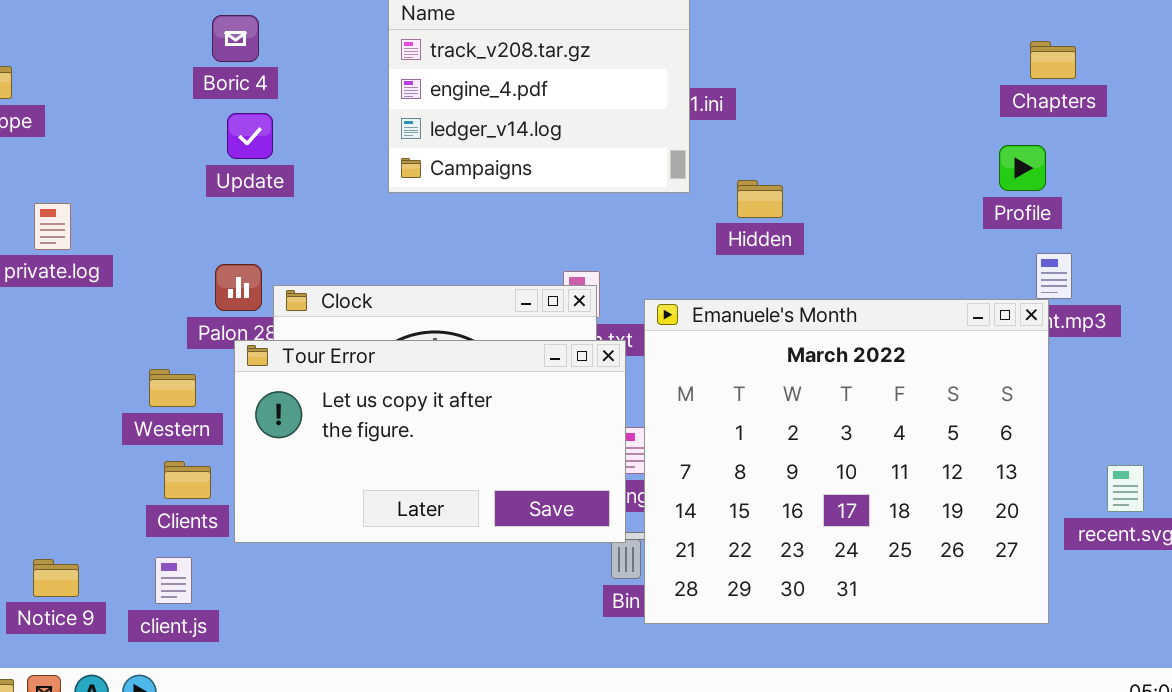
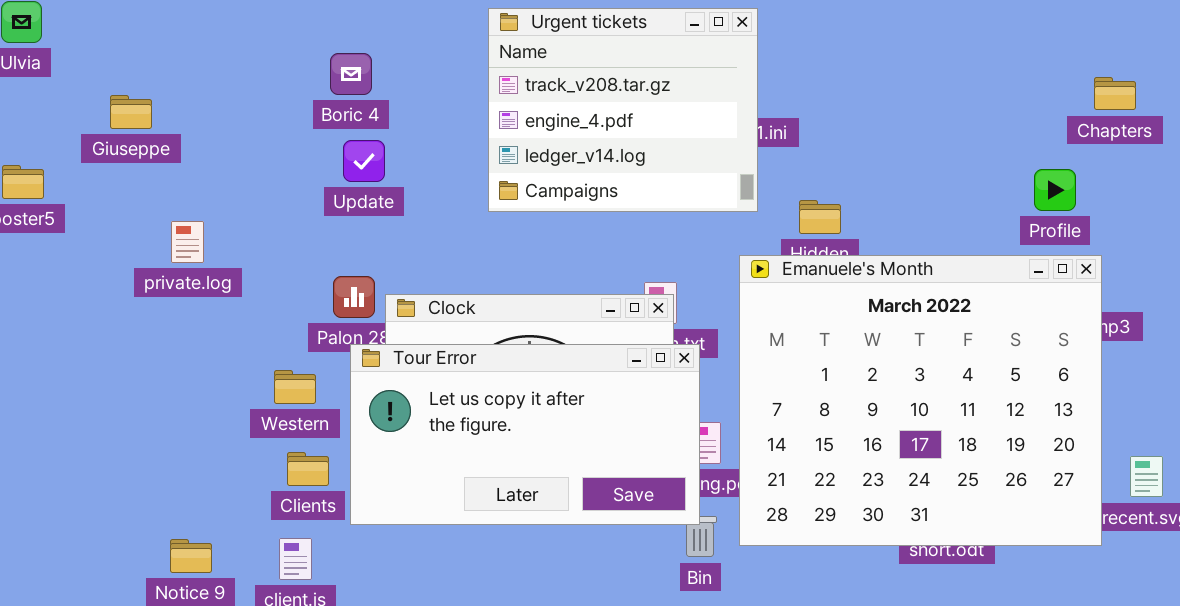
Chapters: [1030,41,1076,79] -> [1094,77,1136,110], moved
Emanuele's Month: [644,299,1049,624] -> [739,255,1102,546], moved

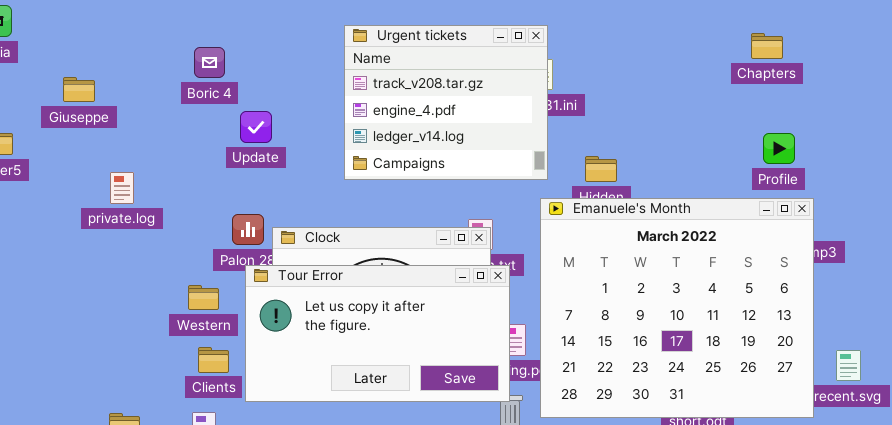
Urgent tickets: [488,8,758,212] -> [344,25,548,180], moved
Boric 4: [330,53,372,95] -> [194,47,225,78], moved
Chapters: [1094,77,1136,110] -> [751,33,783,59], moved

